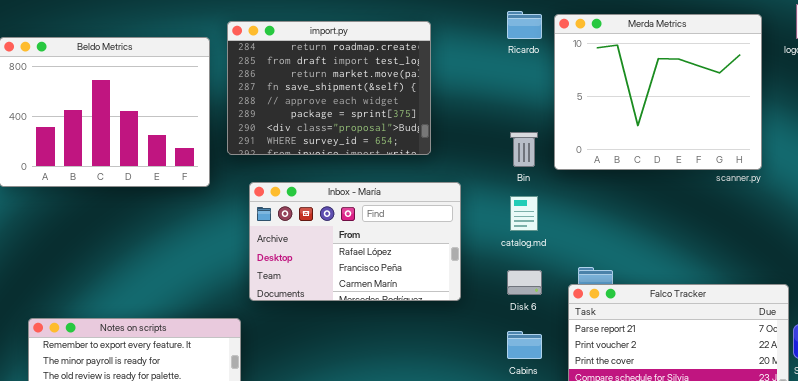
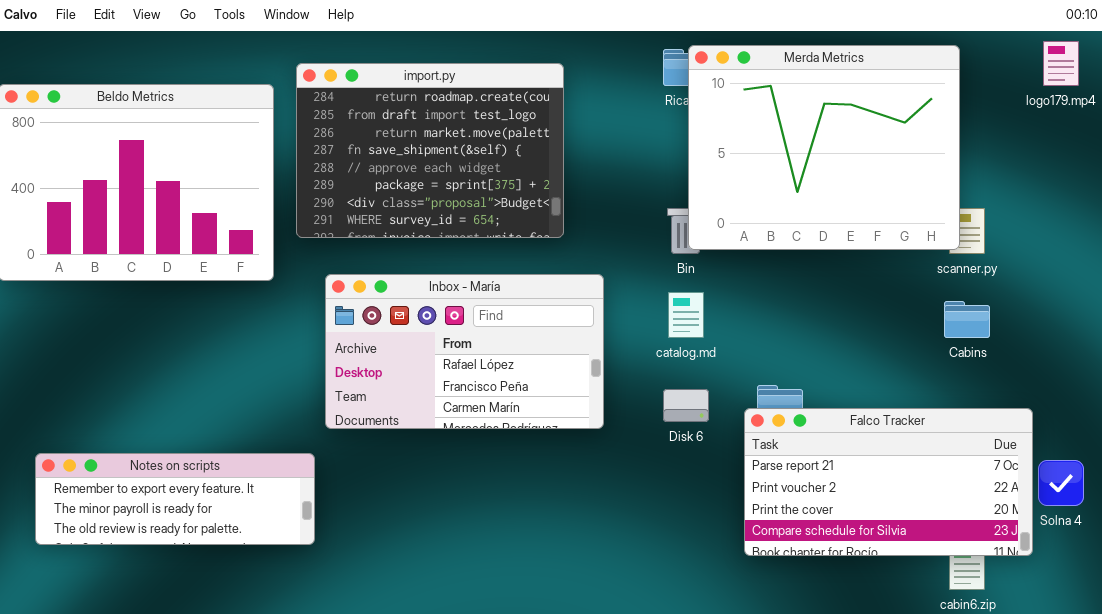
Merda Metrics: [554,14,762,170] -> [688,45,960,250], moved
Cabins: [507,331,542,359] -> [944,301,990,338], moved

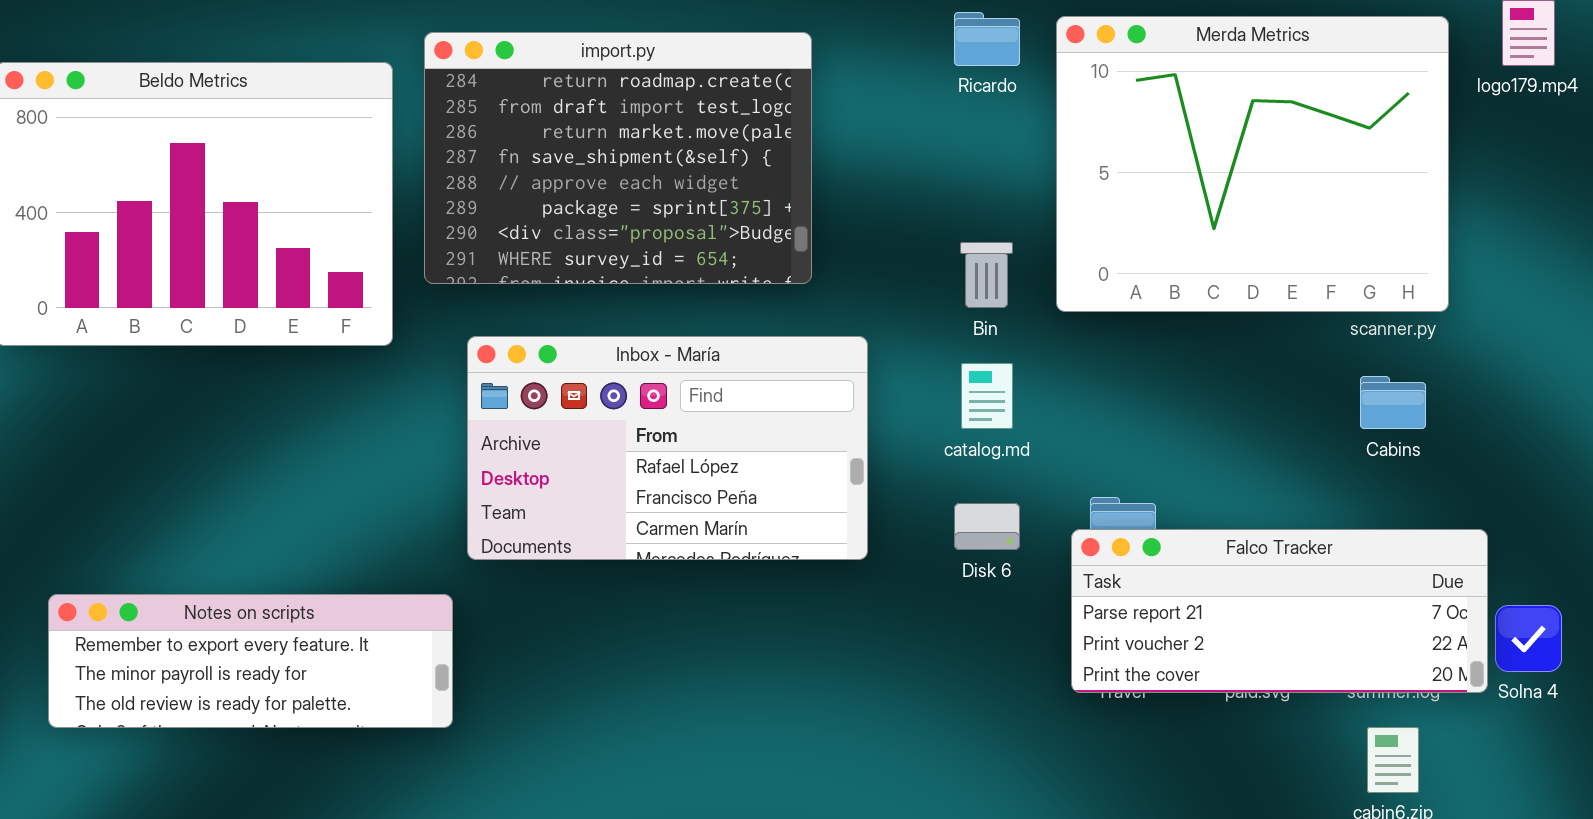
Merda Metrics: [688,45,960,250] -> [1056,16,1449,312], moved
Falco Tracker: [744,408,1033,556] -> [1071,529,1488,693], resized

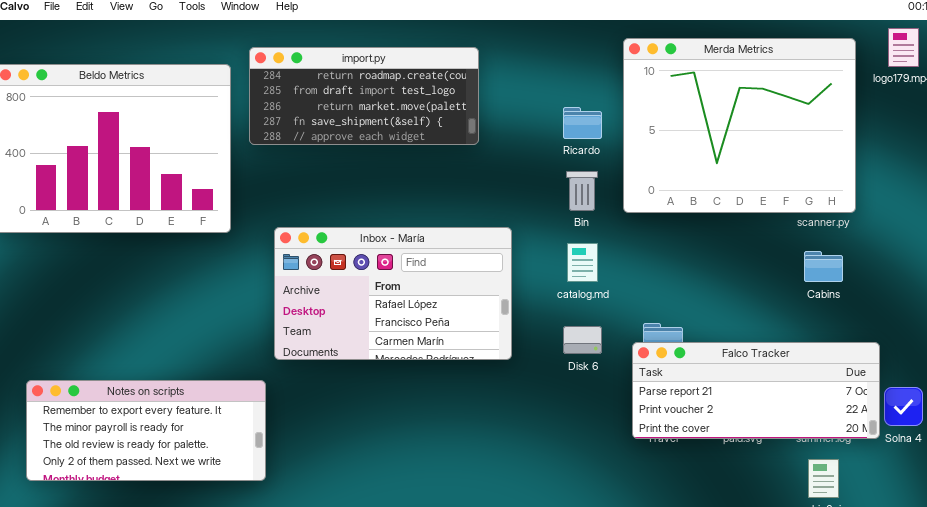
Ricardo: [954,12,1020,66] -> [563,107,602,139], moved
import.py: [424,32,812,284] -> [249,47,479,145], resized
Notes on scripts: [48,594,453,728] -> [26,380,266,481], resized

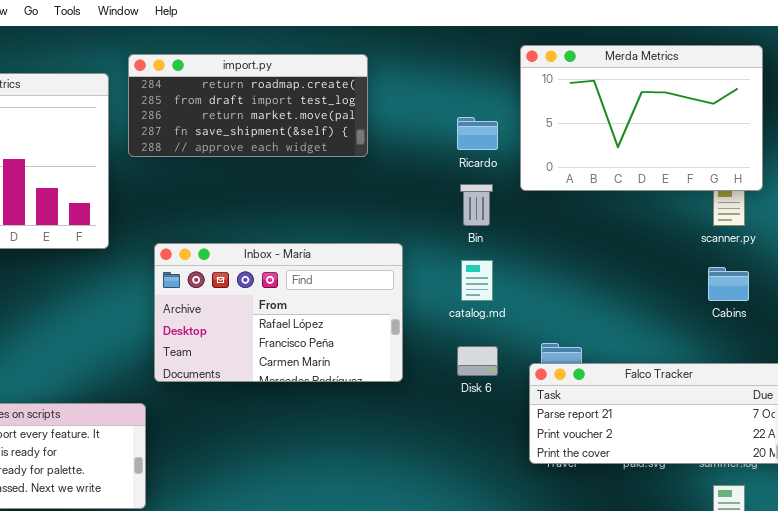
Merda Metrics: [623,38,856,213] -> [520,45,763,191], resized

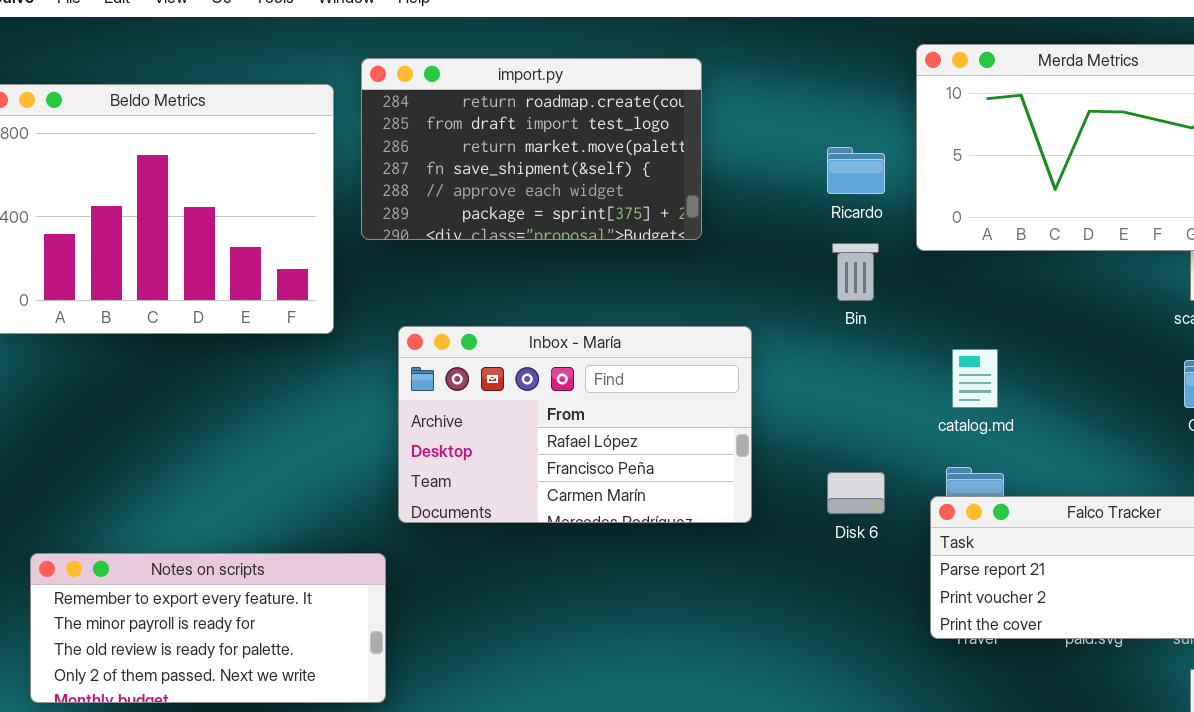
import.py: [128,54,368,157] -> [361,58,702,240], resized
catalog.md: [461,260,493,301] -> [952,349,998,408], moved

